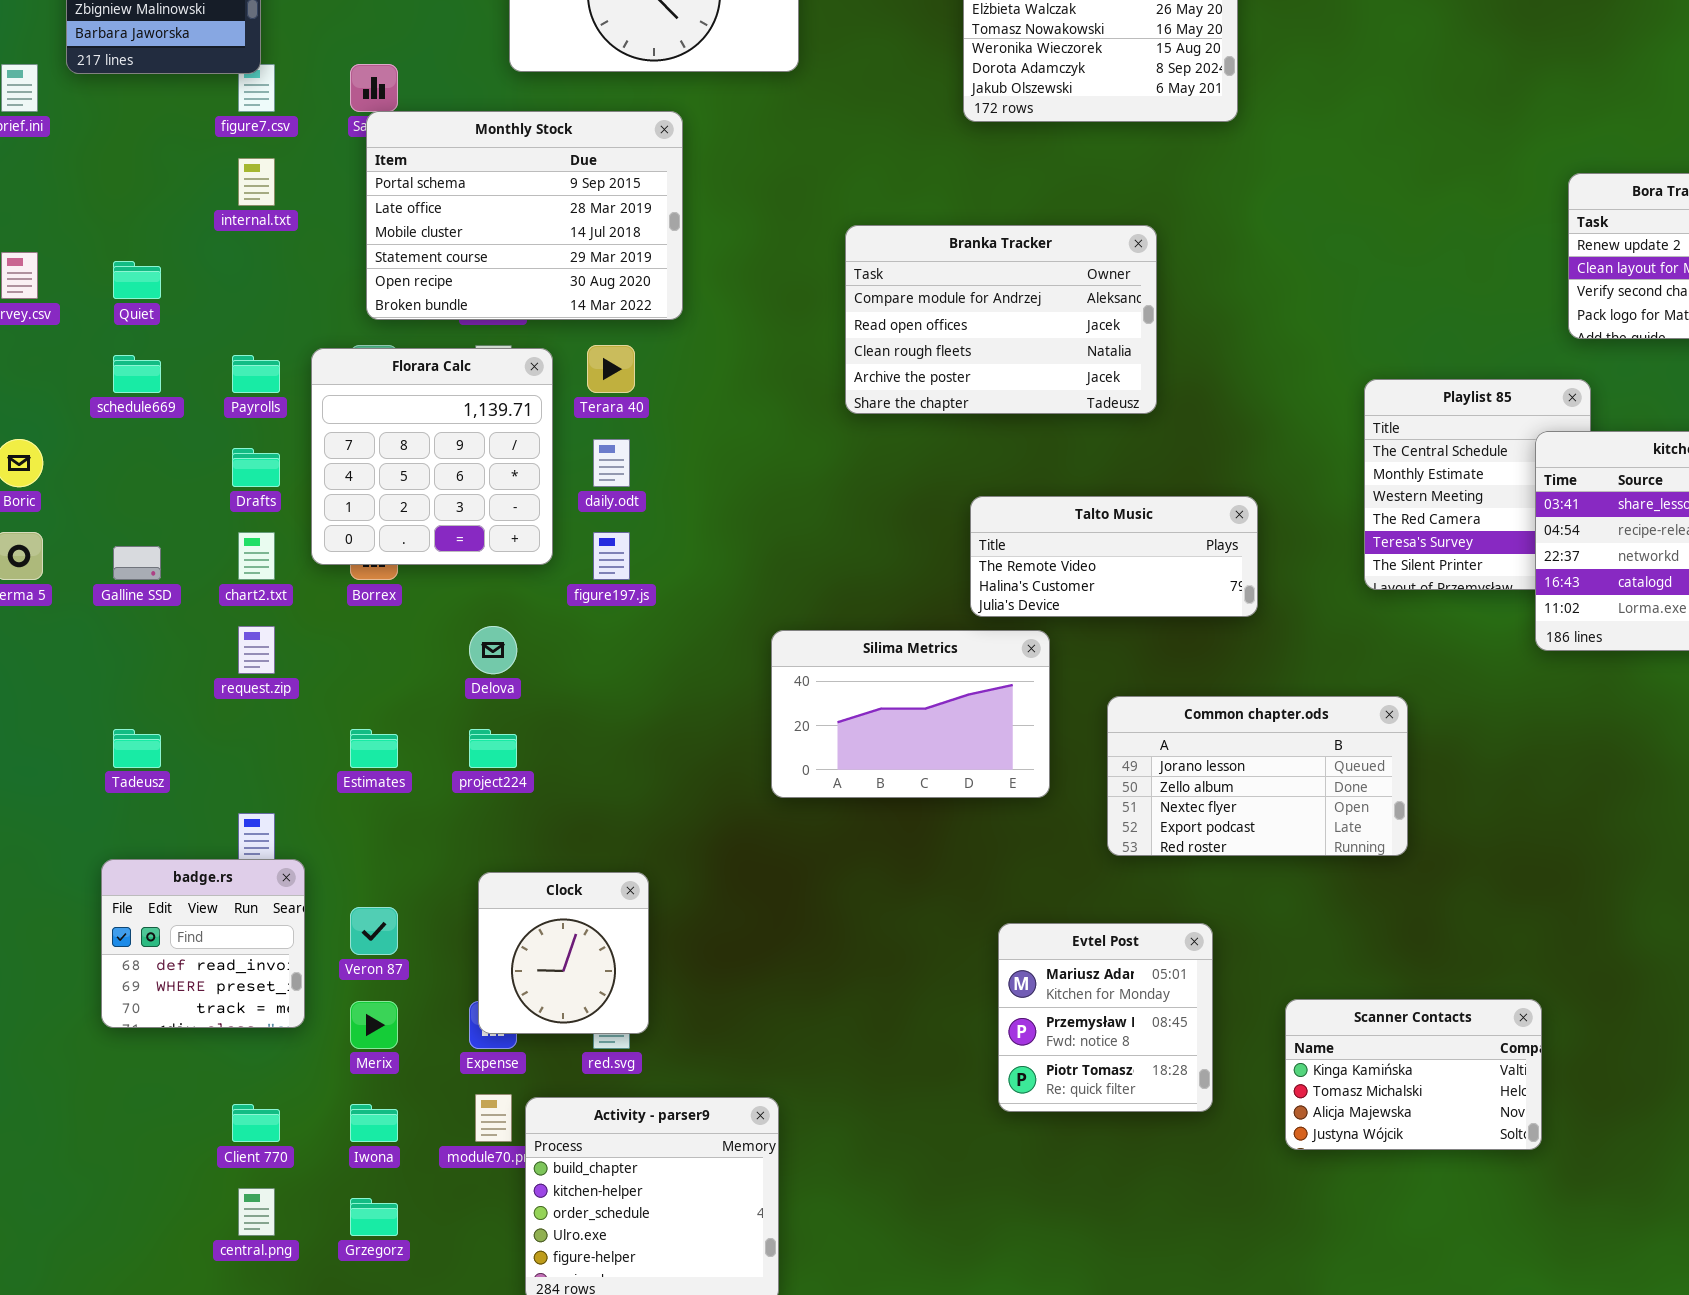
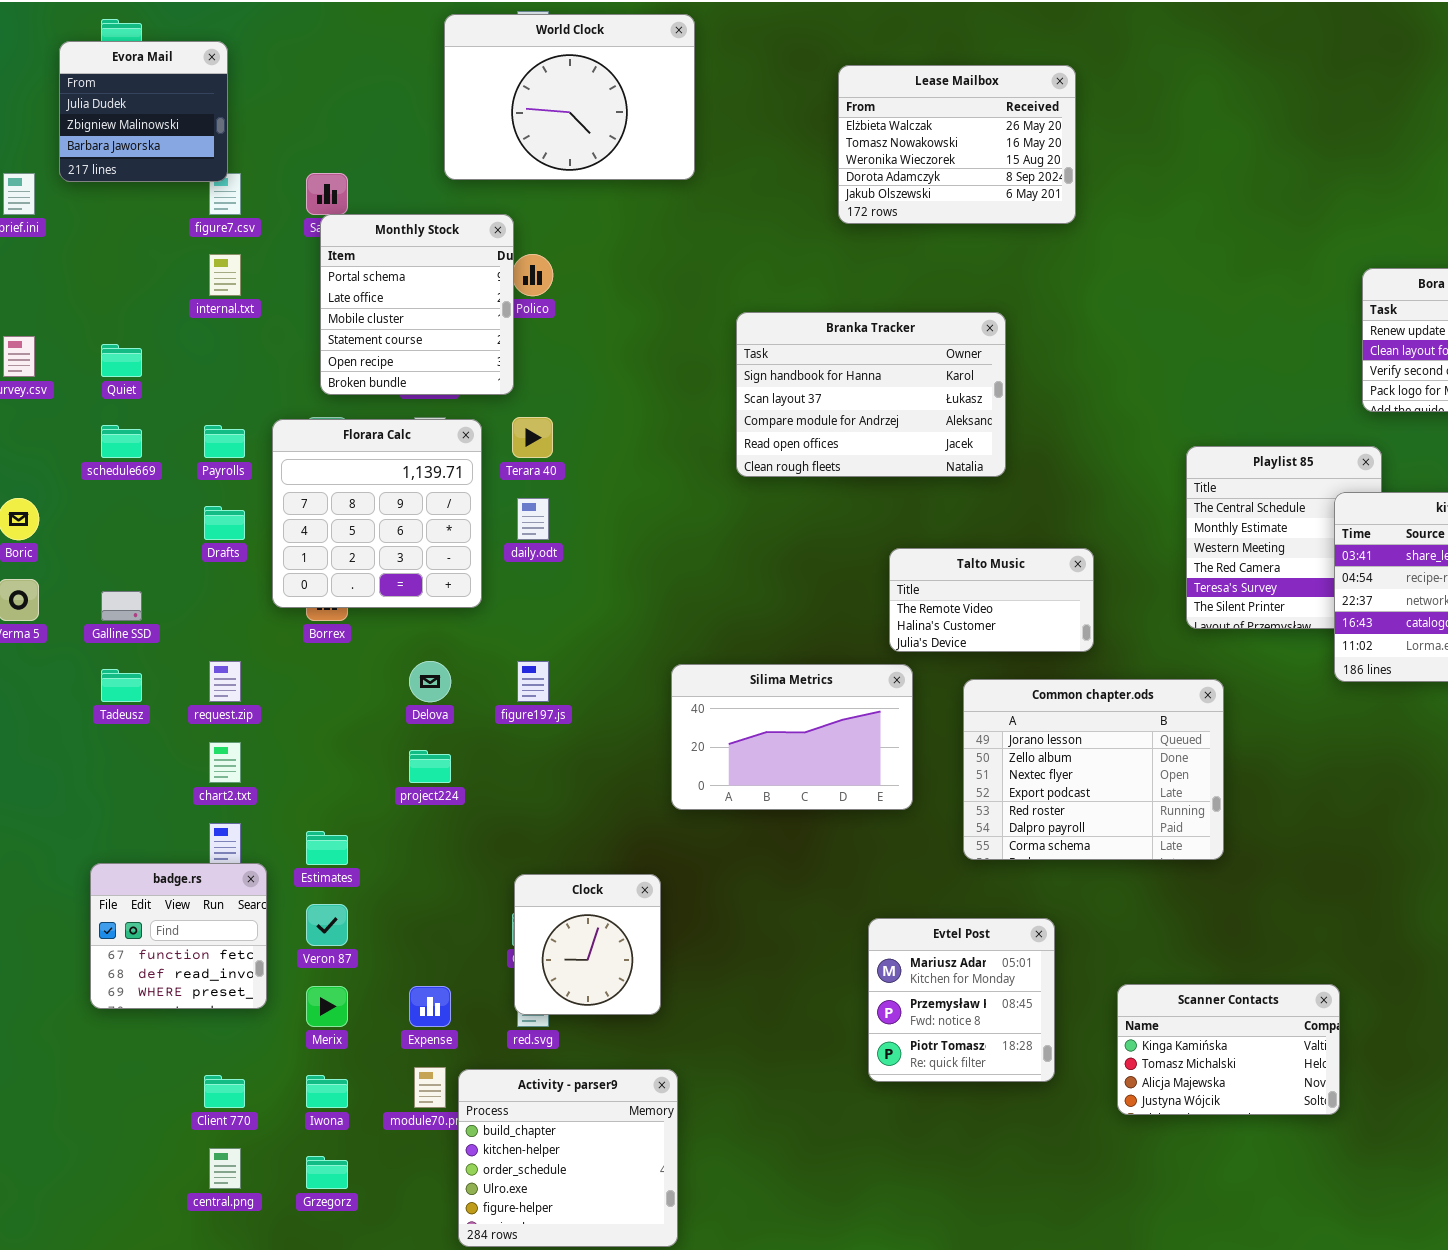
Monthly Stock: [366,111,683,320] -> [320,214,514,395], resized
Branka Tracker: [845,225,1157,414] -> [736,312,1006,477], scrolled up 2 rows
Talto Music: [970,496,1258,617] -> [889,548,1094,652], resized
chart2.txt: [238,532,275,580] -> [209,742,241,783], moved
figure197.js: [593,532,630,580] -> [517,661,549,702], moved
Common chapter.ods: [1107,696,1408,856] -> [963,679,1224,860], resized
Tadeusz: [113,729,161,768] -> [101,669,142,702], moved
Estimates: [350,729,398,768] -> [306,831,348,865], moved
badge.rs: [101,859,305,1028] -> [90,863,267,1009], scrolled up 1 row
Clock: [478,872,649,1034] -> [514,874,661,1015], moved

